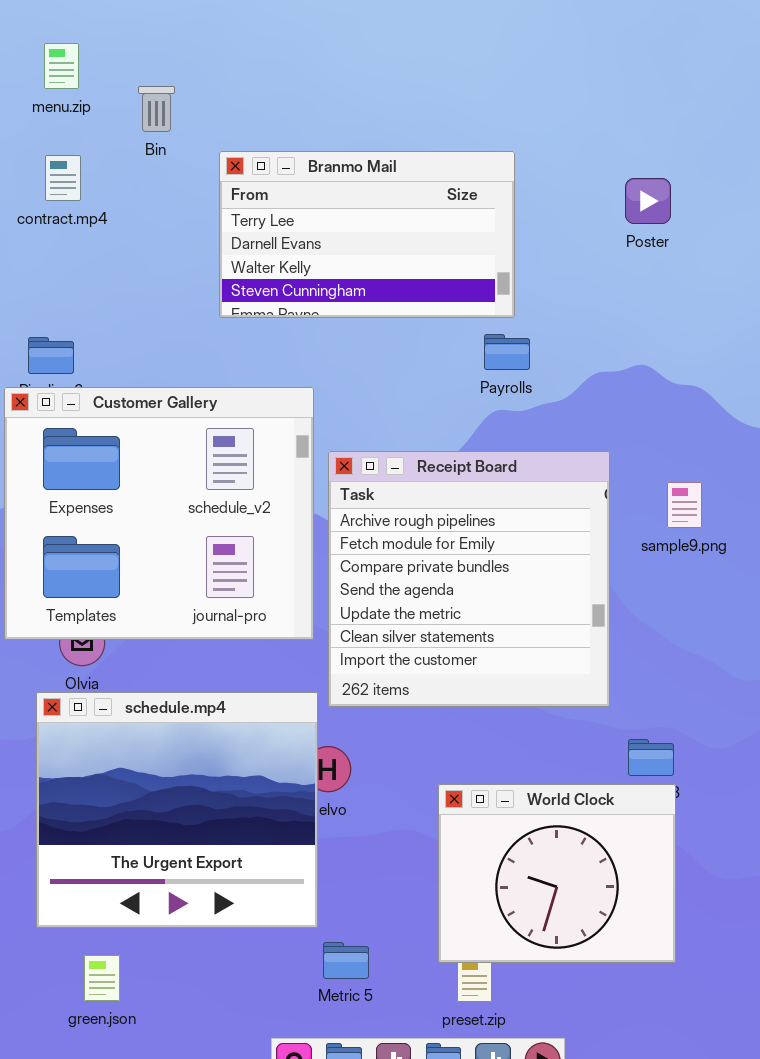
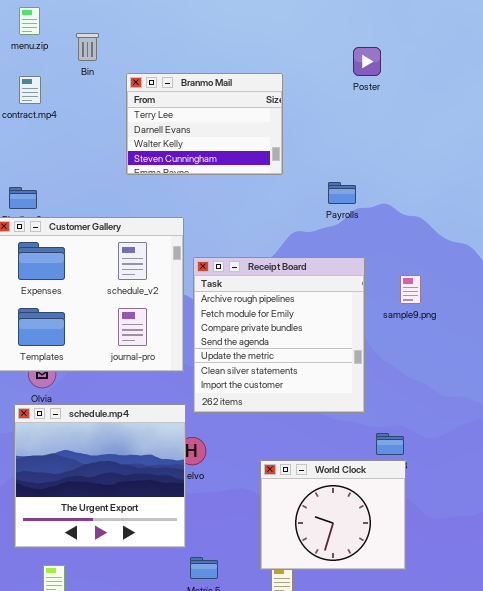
Branmo Mail: [219,151,515,318] -> [126,73,283,175], resized
Poster: [625,178,671,224] -> [353,47,381,76], moved
Payrolls: [484,334,530,370] -> [328,182,356,204], moved

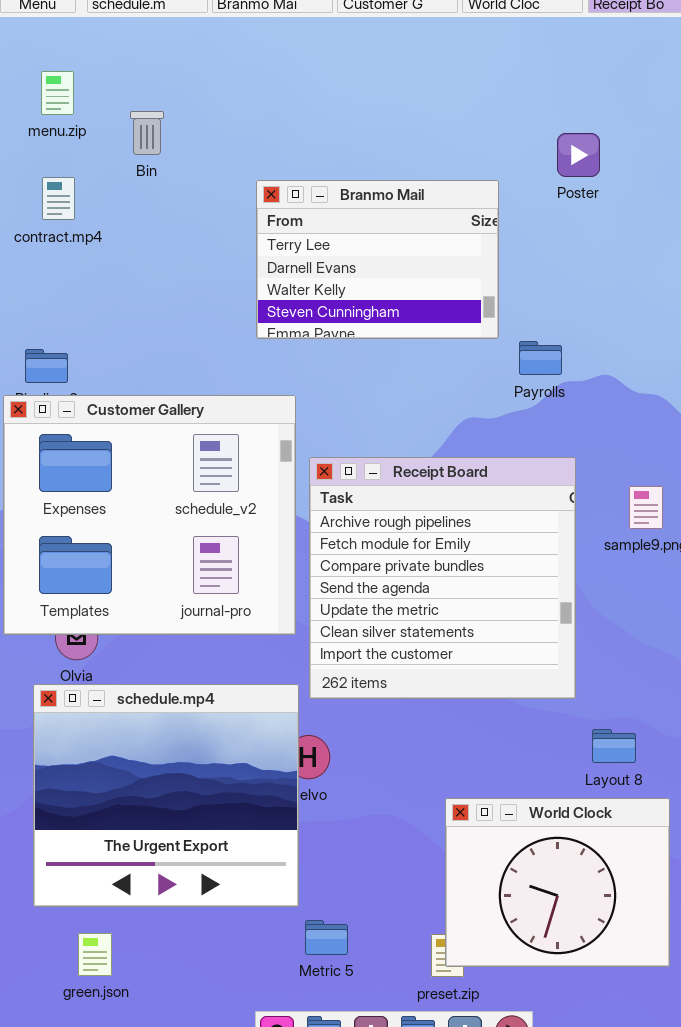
Branmo Mail: [126,73,283,175] -> [256,180,499,339], moved
World Clock: [260,460,406,570] -> [445,798,670,967], moved

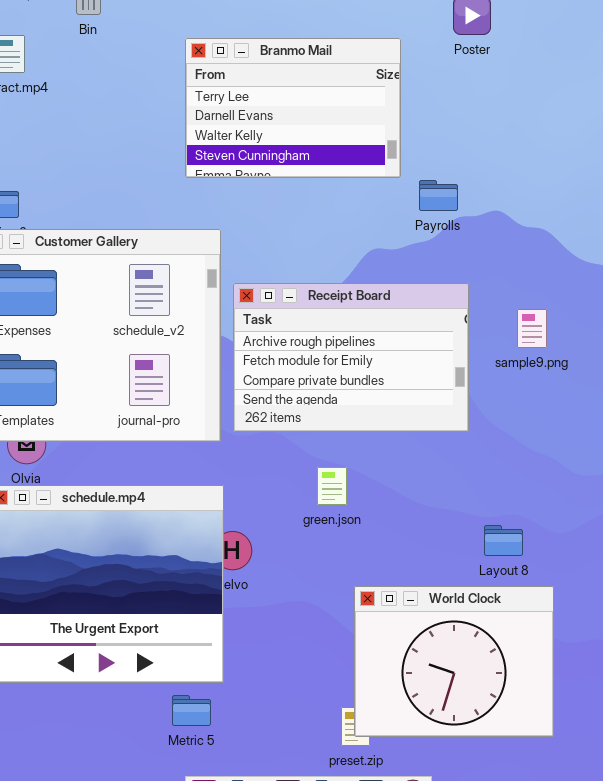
Receipt Board: [309,457,576,699] -> [233,283,469,432], resized
Metric 5: [305,920,348,955] -> [172,695,211,726], moved
green.json: [78,933,112,976] -> [317,467,347,505], moved

